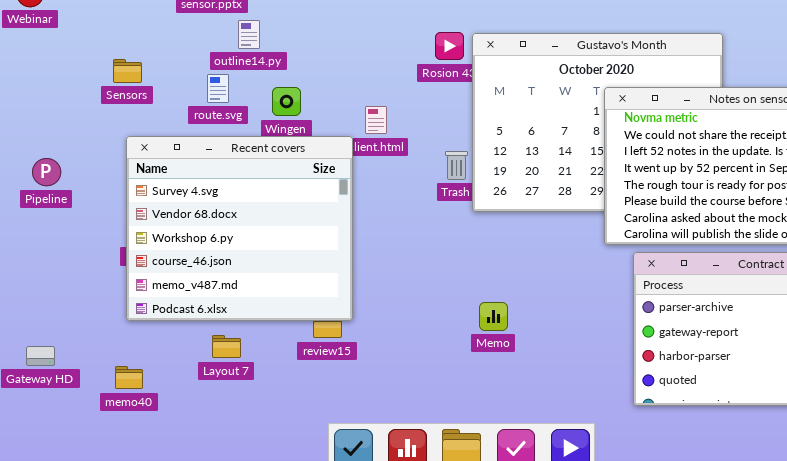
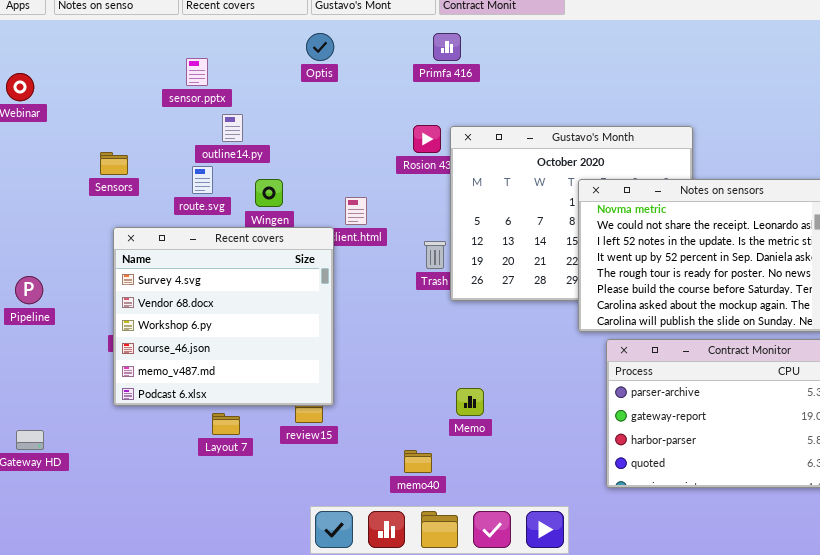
Pipeline: [32,158,61,186] -> [15,276,43,304], moved
Layout 7: [212,335,241,358] -> [212,413,240,435], moved
memo40: [115,366,143,389] -> [404,450,432,473], moved

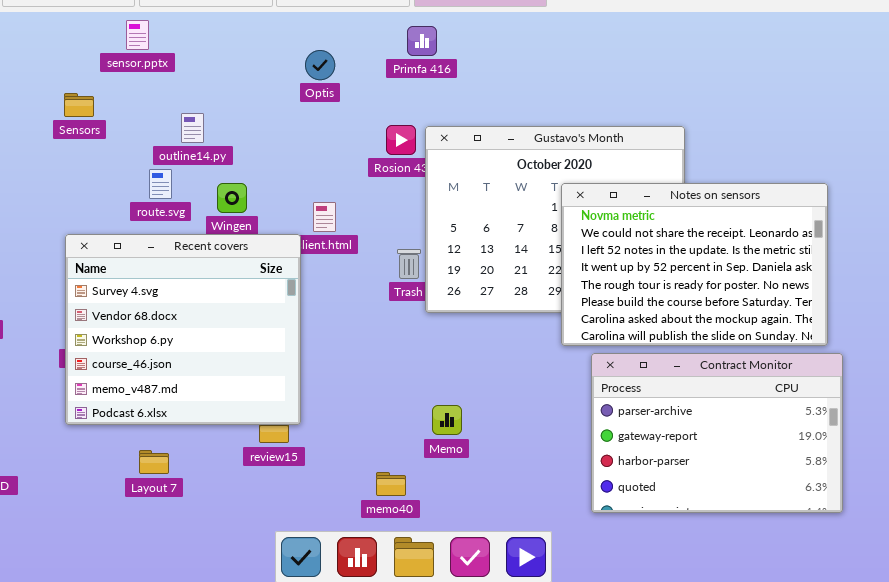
Optis: [306,33,334,61] -> [305,50,335,80], moved
sensor.pptx: [186,58,208,86] -> [126,20,149,50], moved
Sensors: [100,152,128,175] -> [64,93,94,117], moved
Layout 7: [212,413,240,435] -> [139,450,169,474], moved

